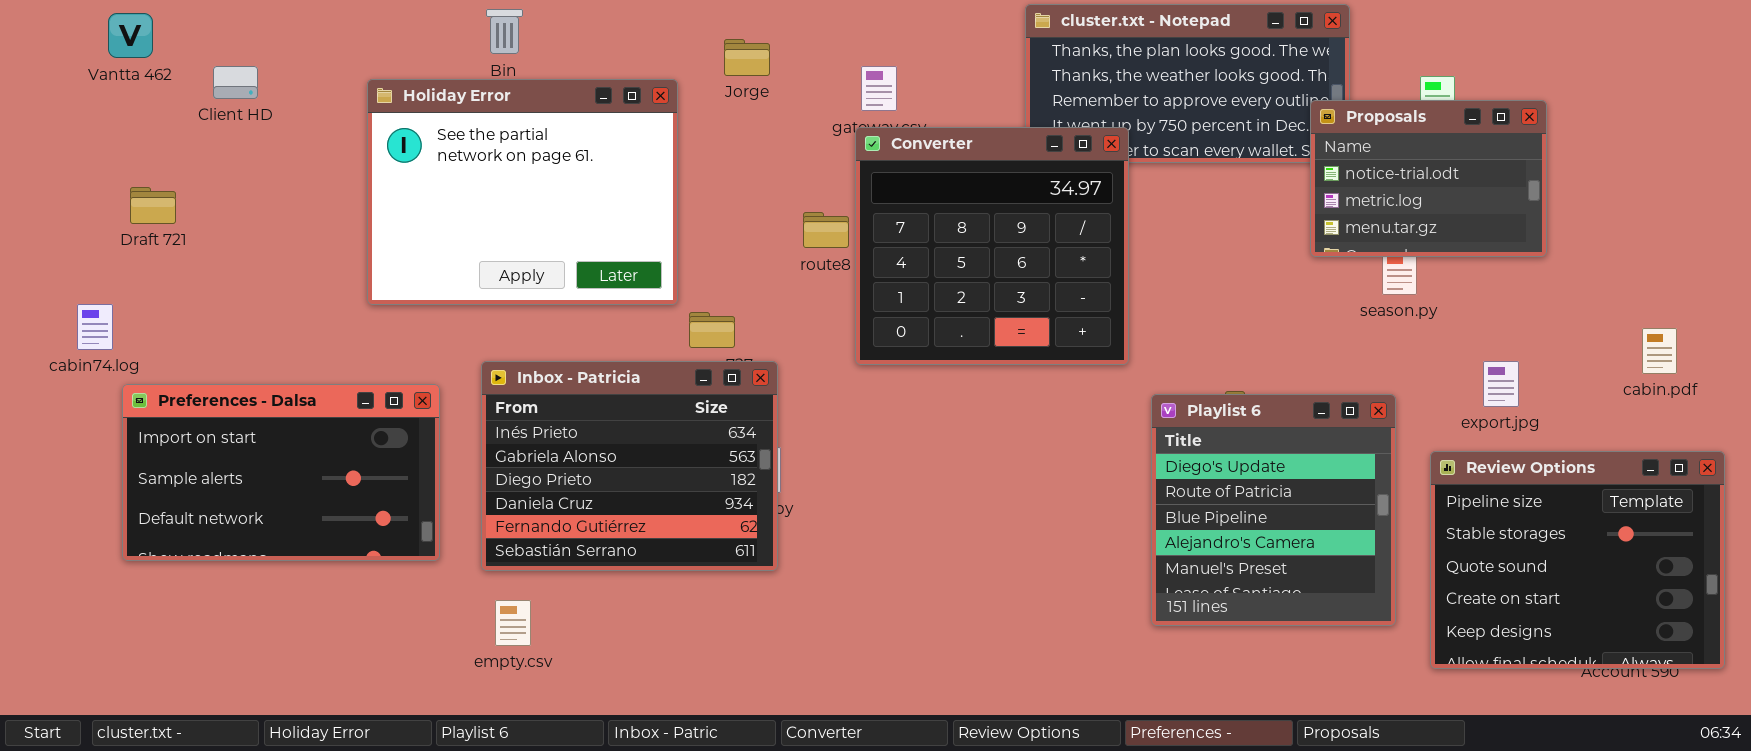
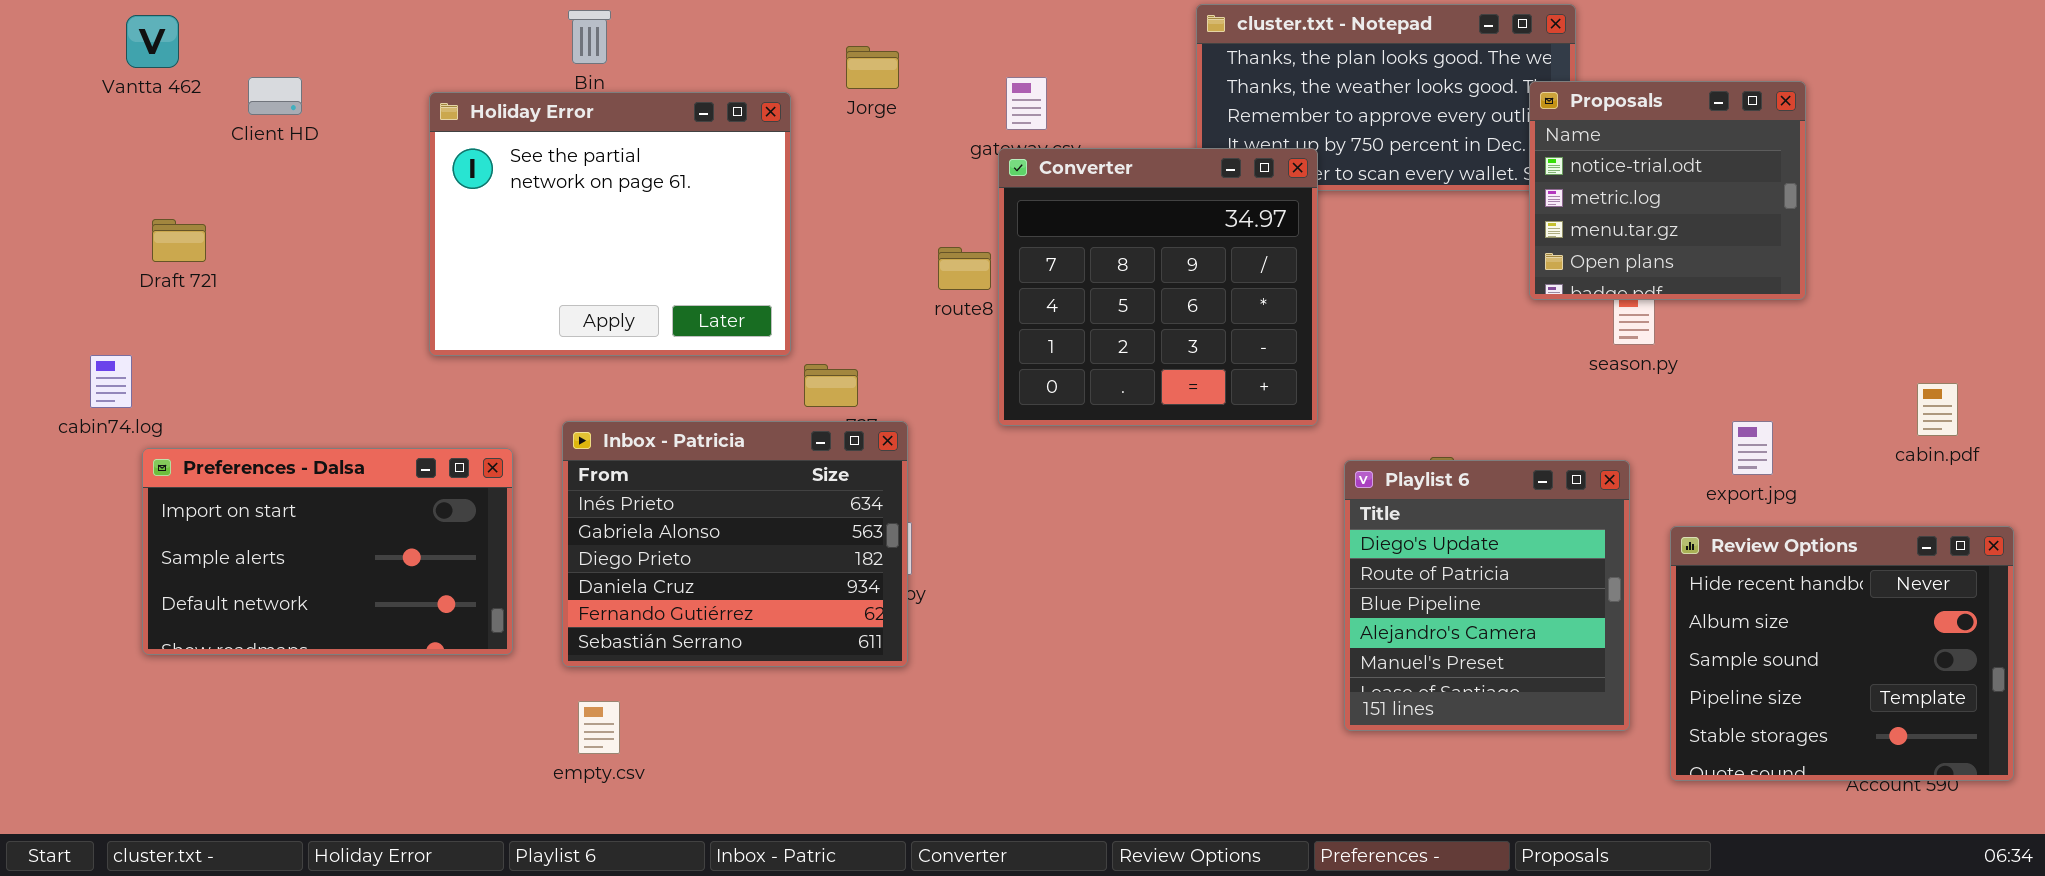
Proposals: [1310,100,1547,257] -> [1529,81,1806,300], resized
Review Options: [1430,451,1725,669] -> [1670,526,2014,781], scrolled up 3 rows

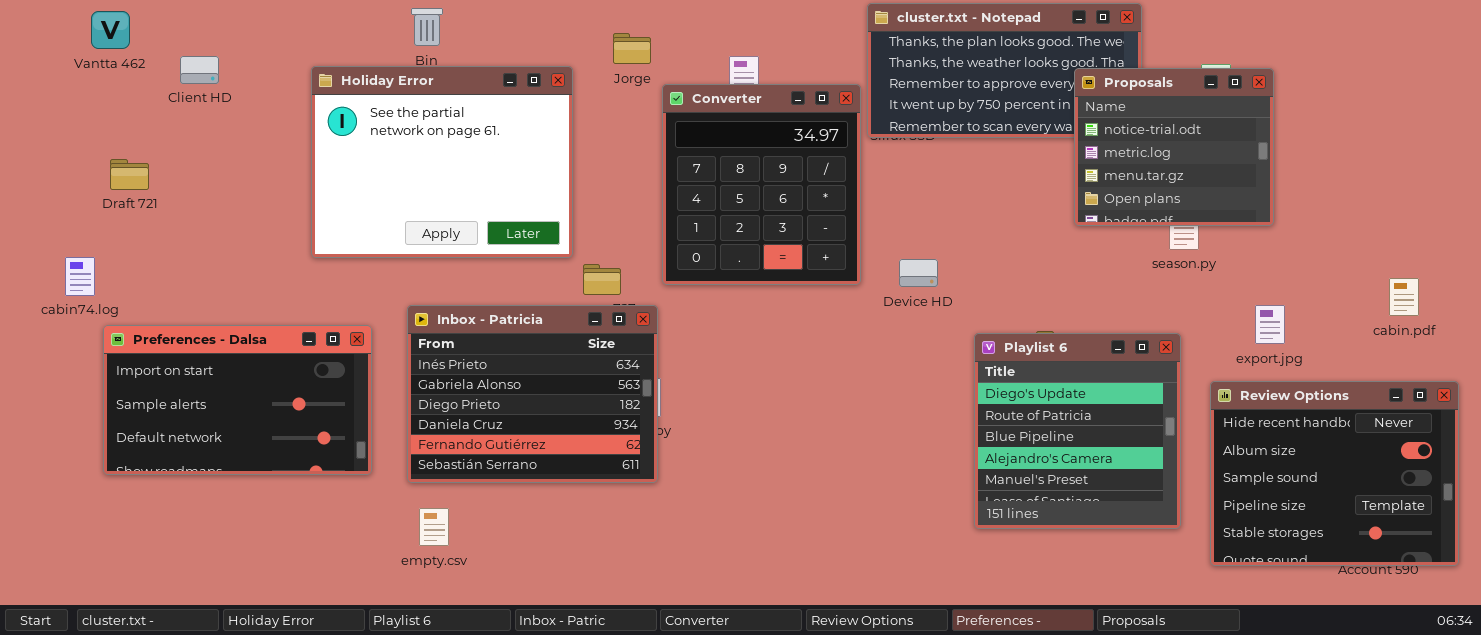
Proposals: [1529,81,1806,300] -> [1074,68,1274,226], moved
Converter: [998,148,1318,426] -> [662,84,861,285], moved, resized

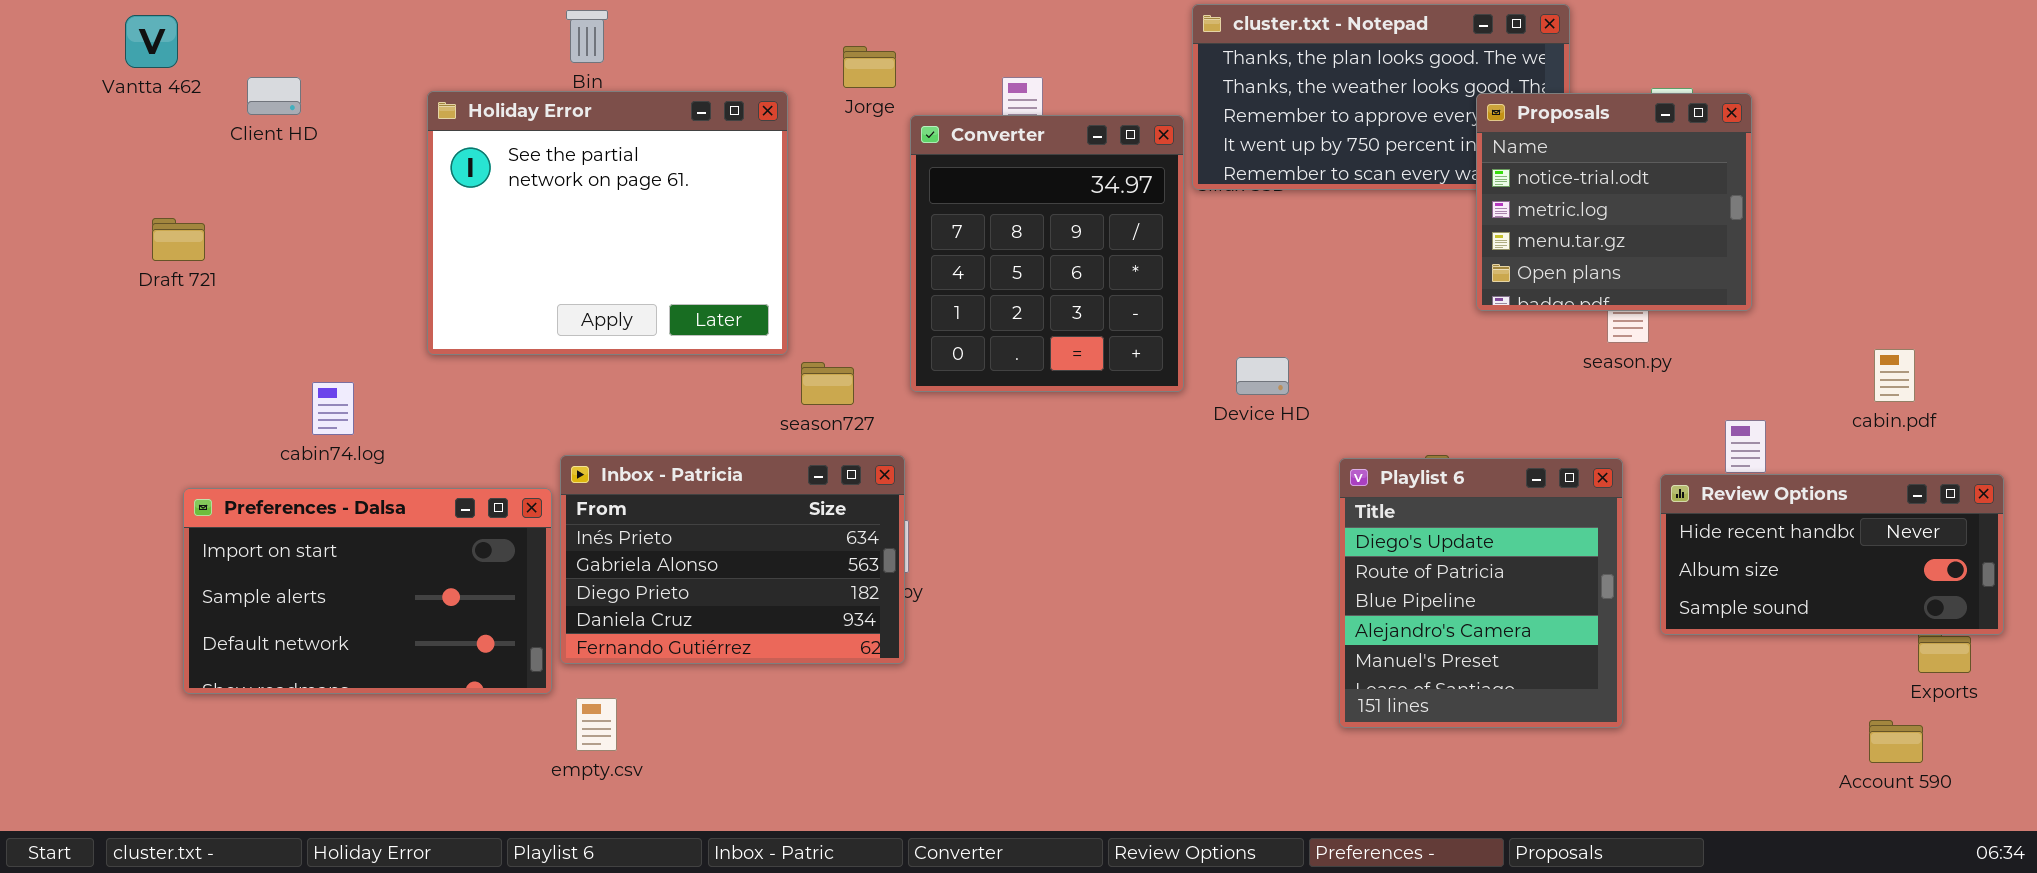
cabin74.log: [65,257,95,296] -> [312,382,354,435], moved
cabin.pdf: [1389,278,1419,316] -> [1874,349,1915,402], moved
Inbox - Patricia: [407,305,658,483] -> [560,455,905,664], resized
Preferences - Dalsa: [103,325,372,475] -> [183,488,552,694], moved
Review Options: [1210,381,1459,566] -> [1660,474,2004,635], moved, resized

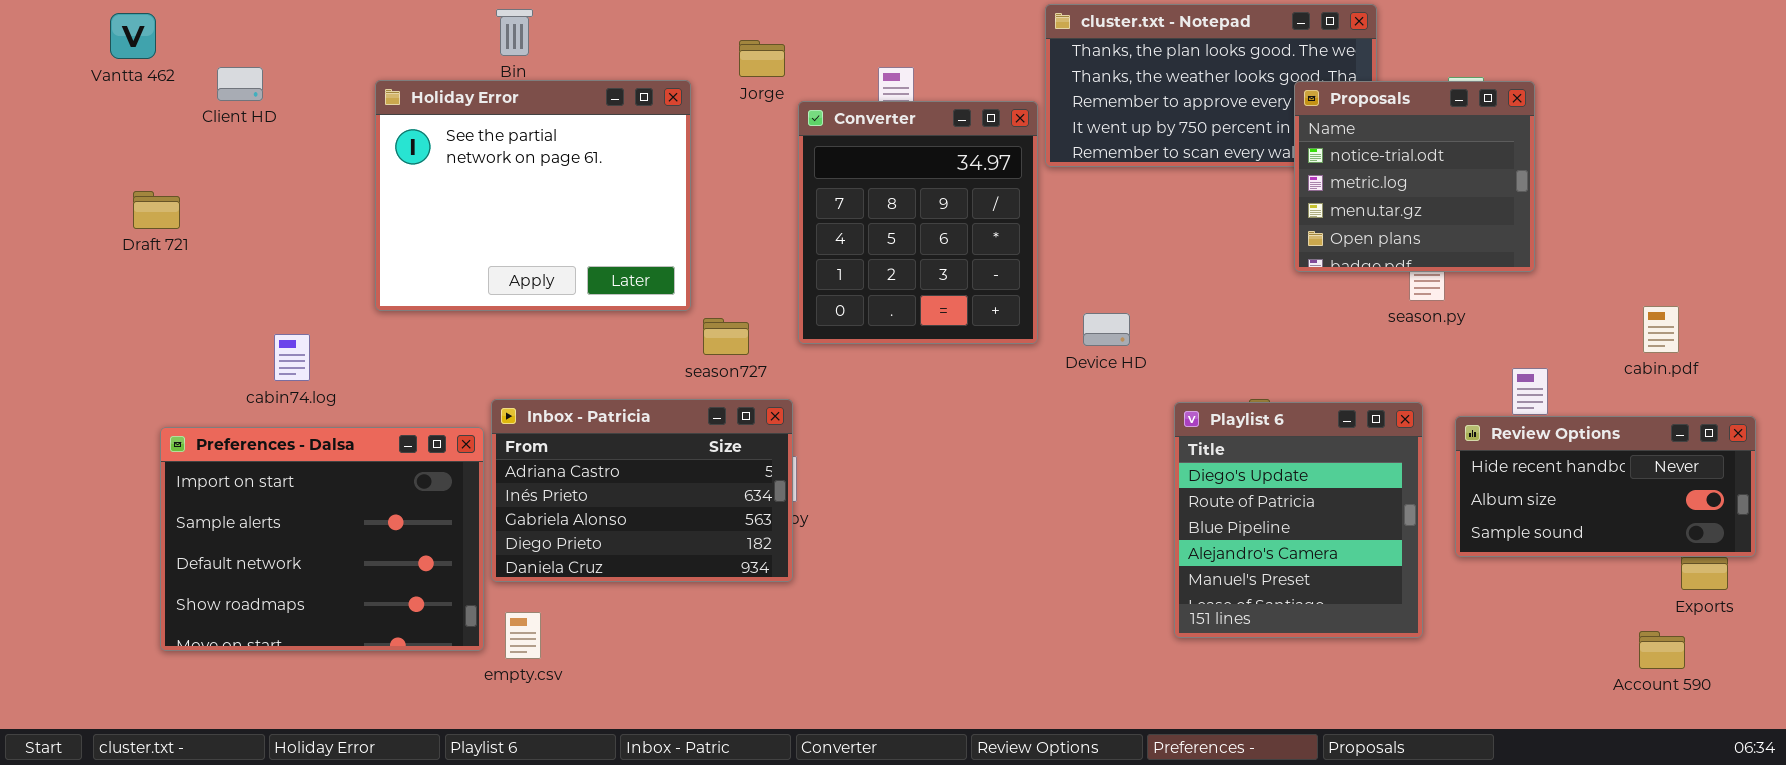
Inbox - Patricia: [560,455,905,664] -> [491,399,793,582], scrolled up 1 row
Preferences - Dalsa: [183,488,552,694] -> [160,427,484,651], resized

